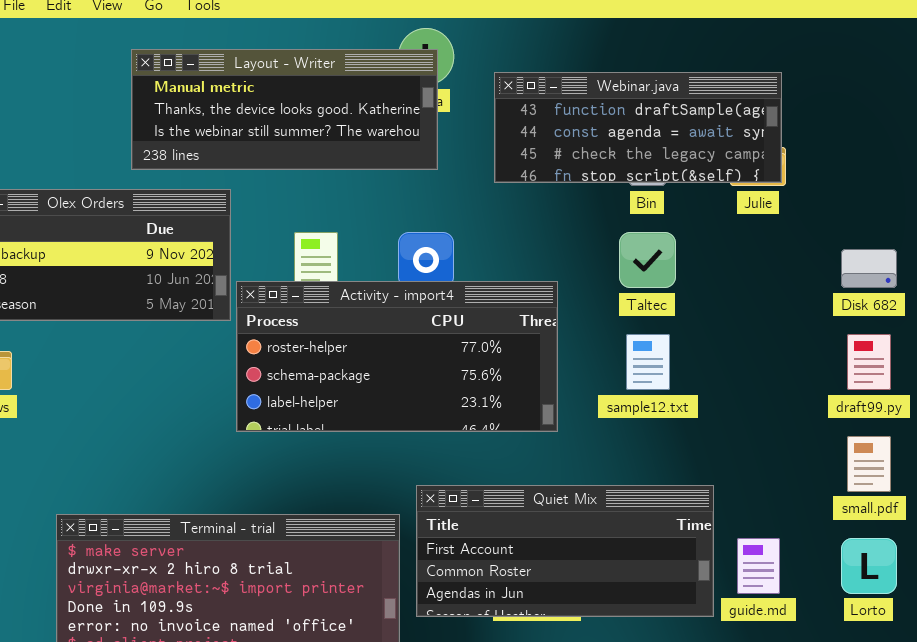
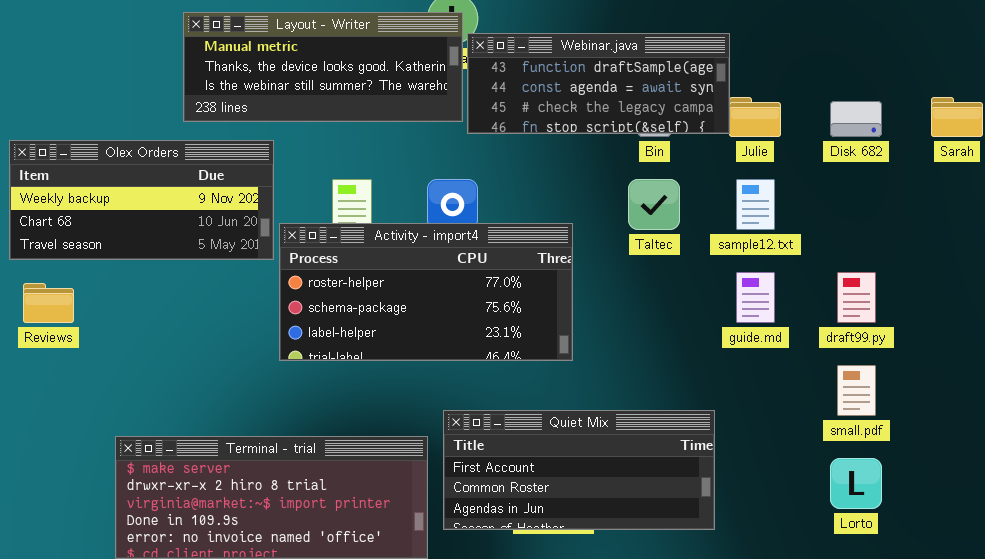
Webinar.java: [494,72,782,183] -> [467,33,730,134], moved
Disk 682: [841,249,897,288] -> [830,101,882,137], moved
sample12.txt: [626,334,670,390] -> [736,179,775,230], moved
guide.md: [737,538,780,594] -> [736,272,775,323], moved

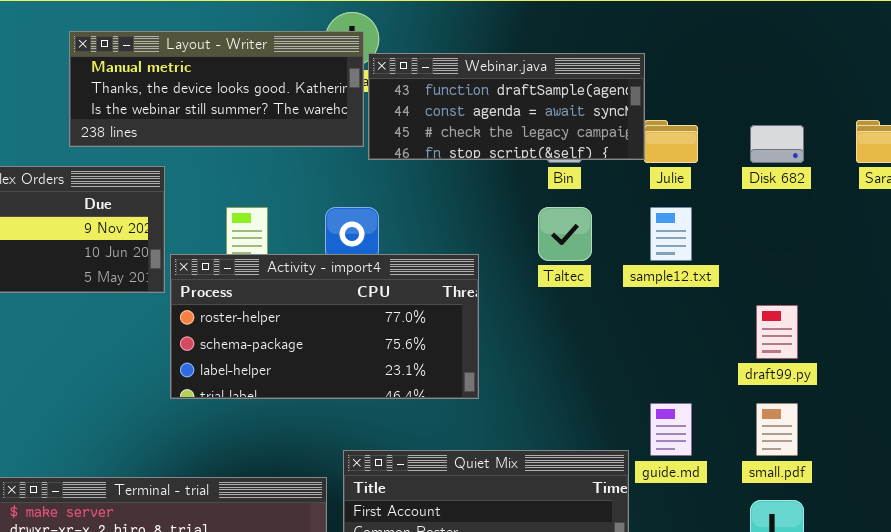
guide.md: [736,272,775,323] -> [650,403,692,456], moved

